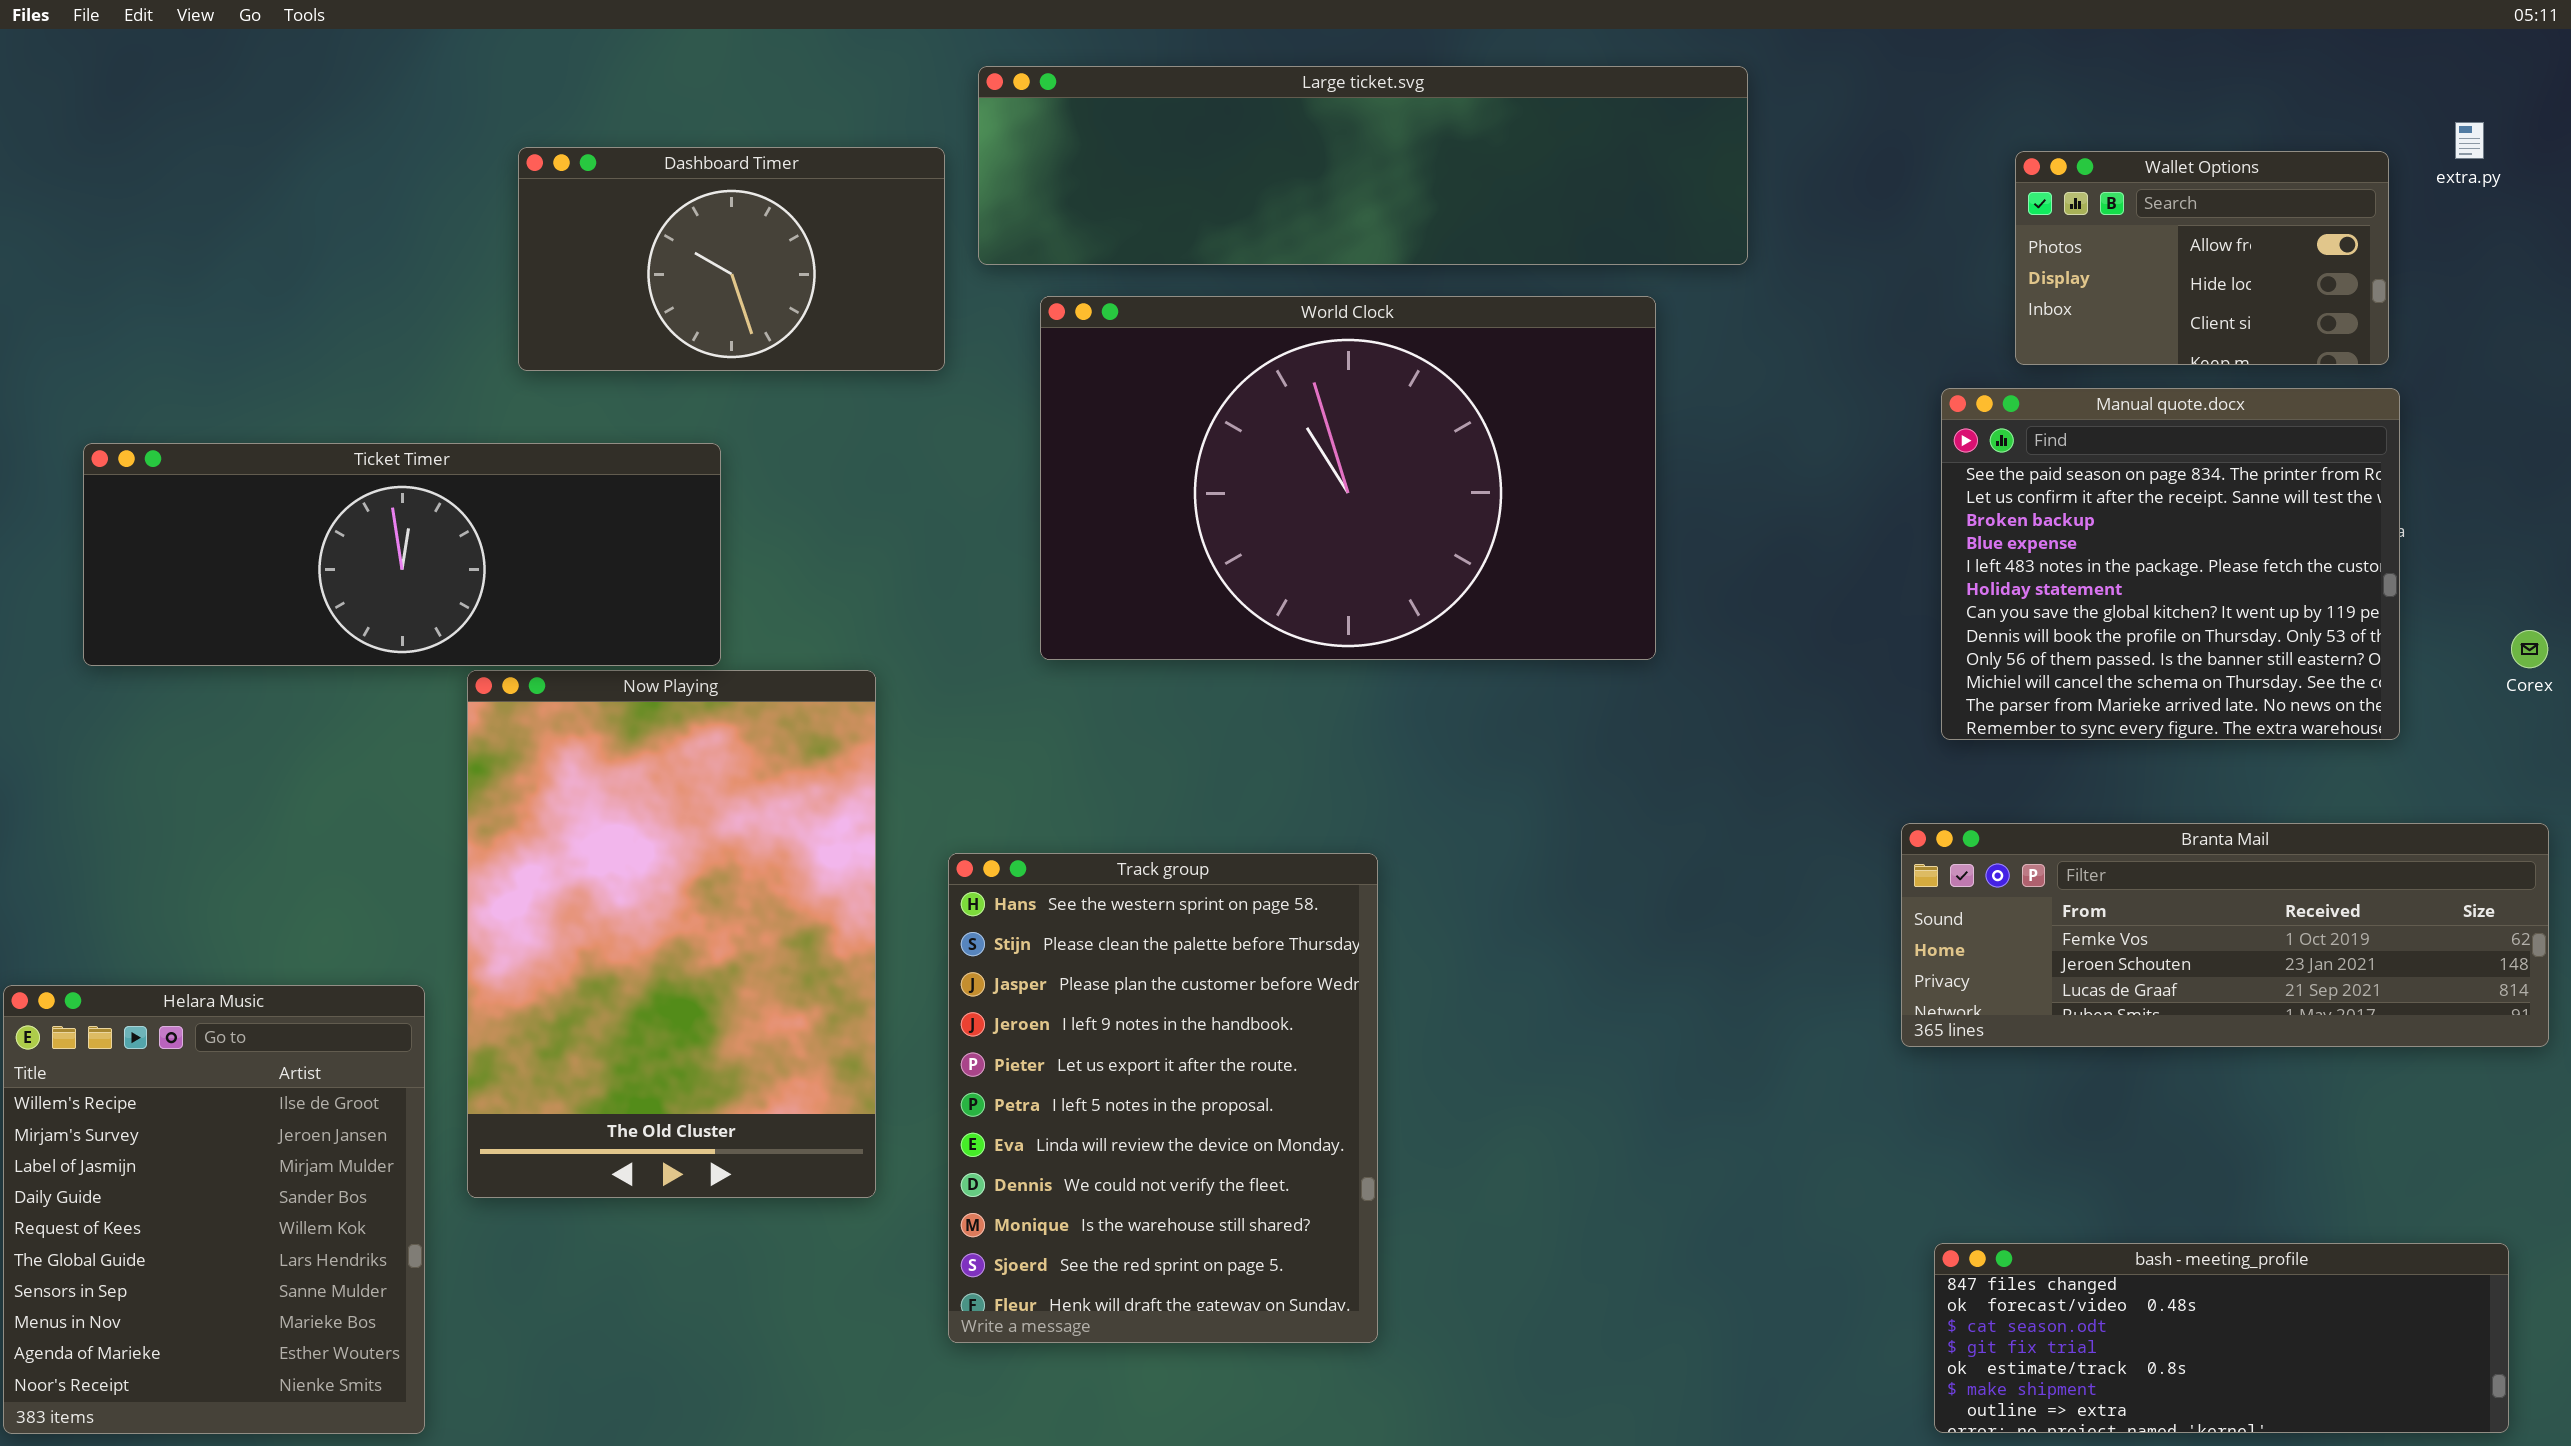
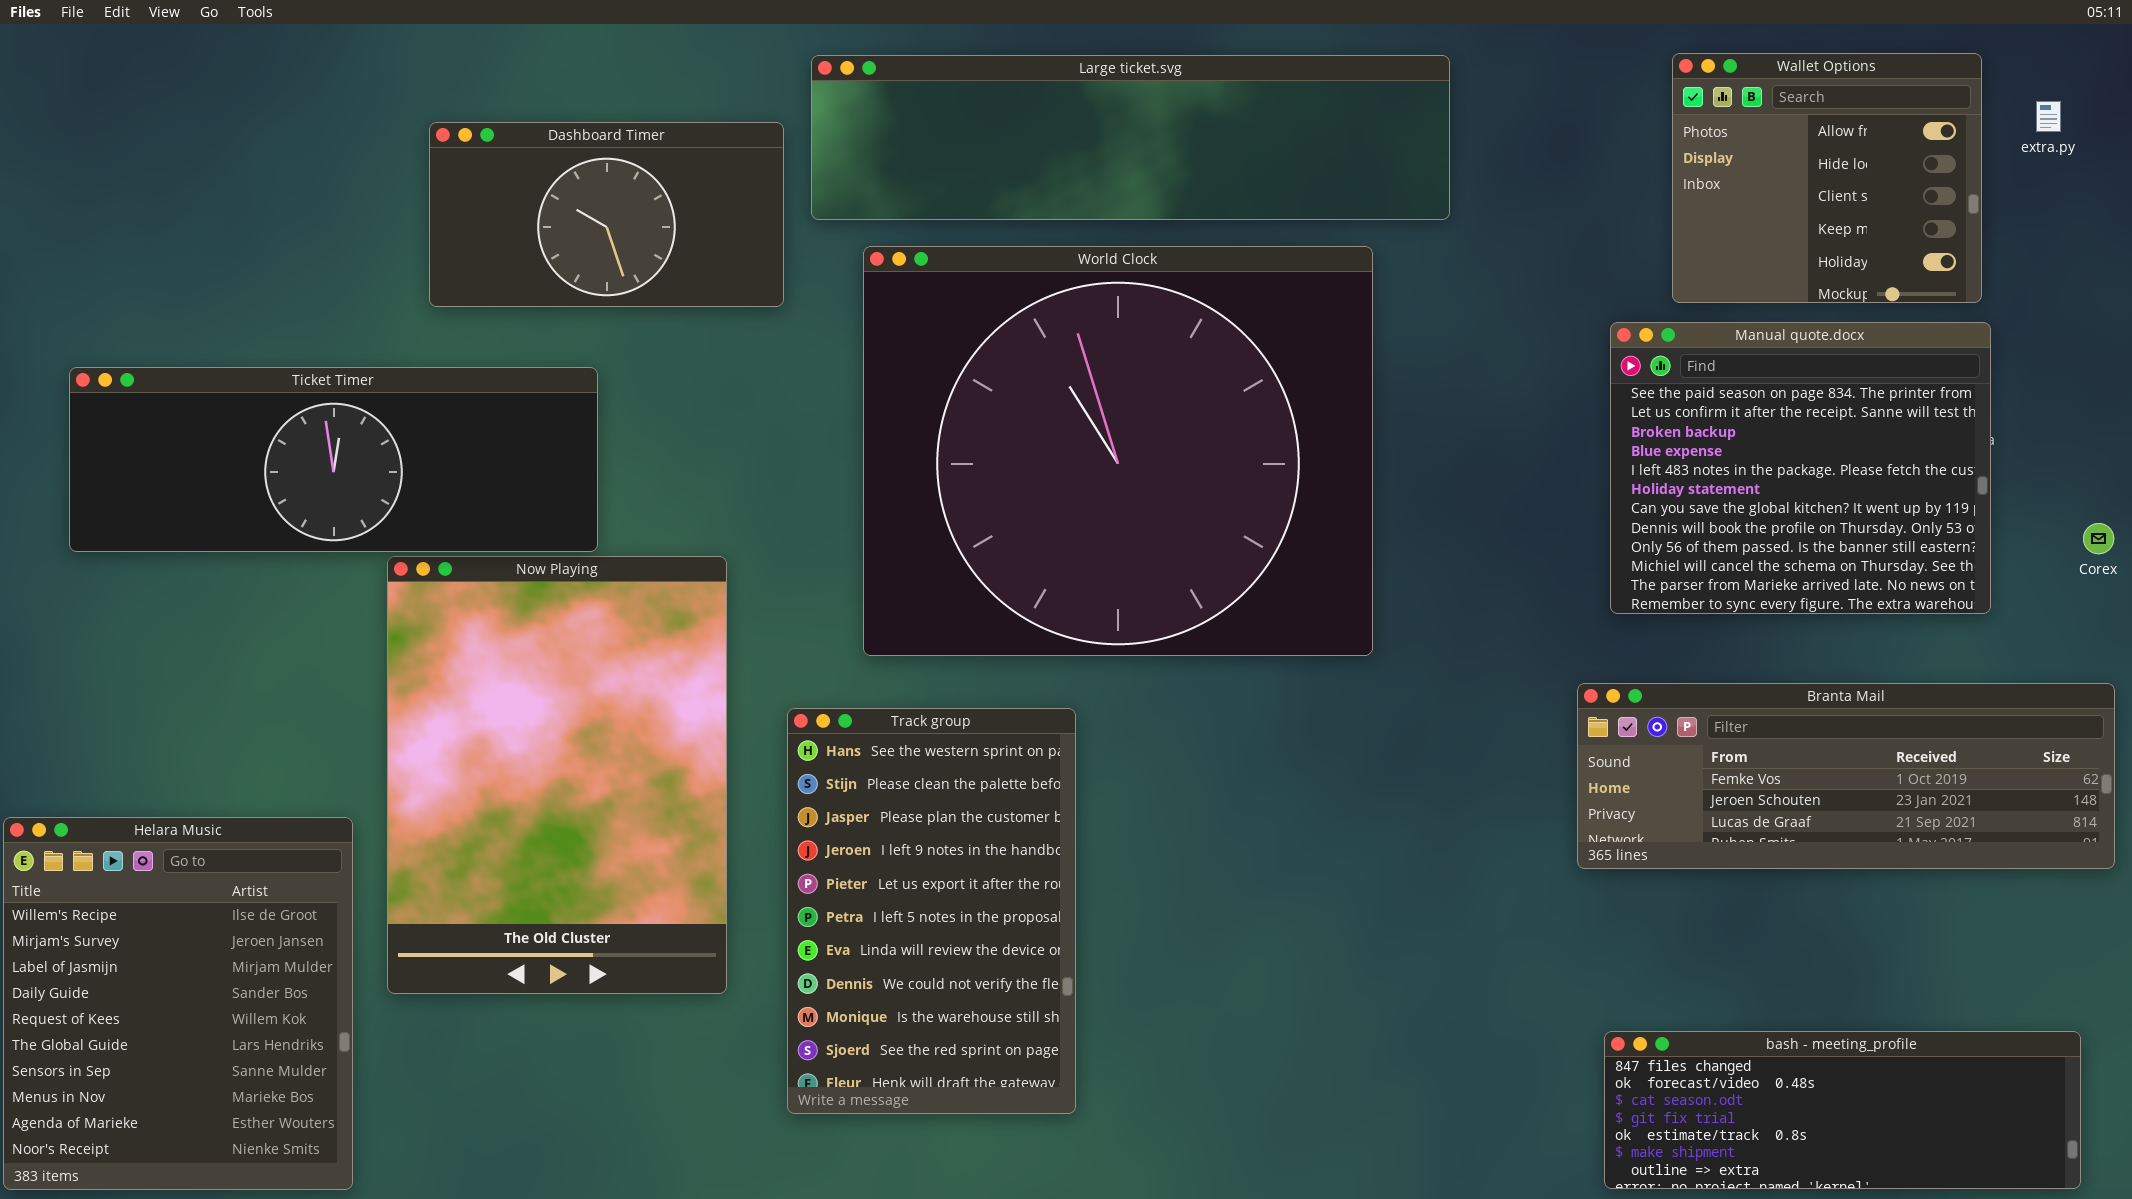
Wallet Options: [2015,151,2389,365] -> [1672,53,1982,303], resized
World Clock: [1040,296,1656,660] -> [863,246,1373,656], resized
Track group: [948,853,1378,1343] -> [787,708,1076,1114], resized

